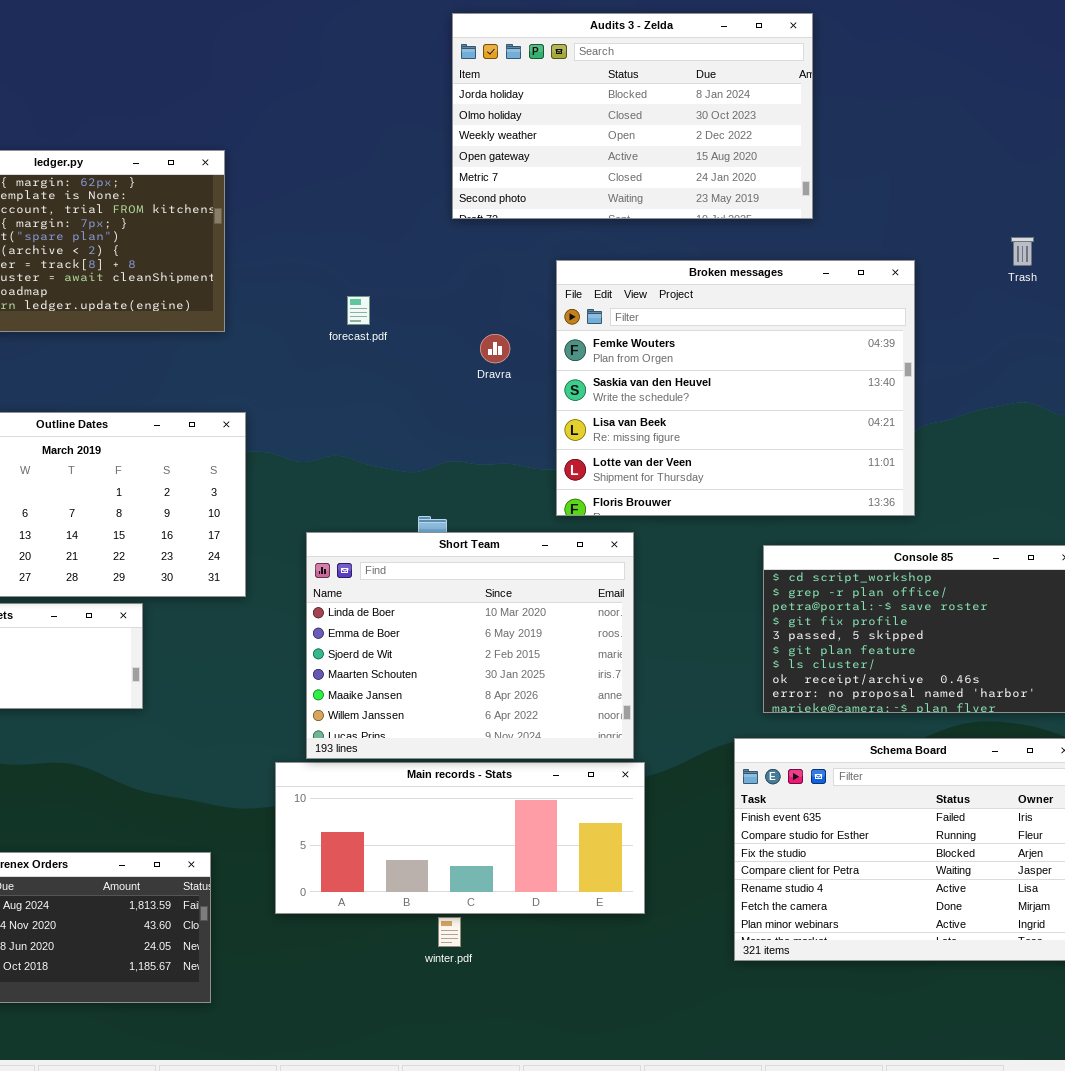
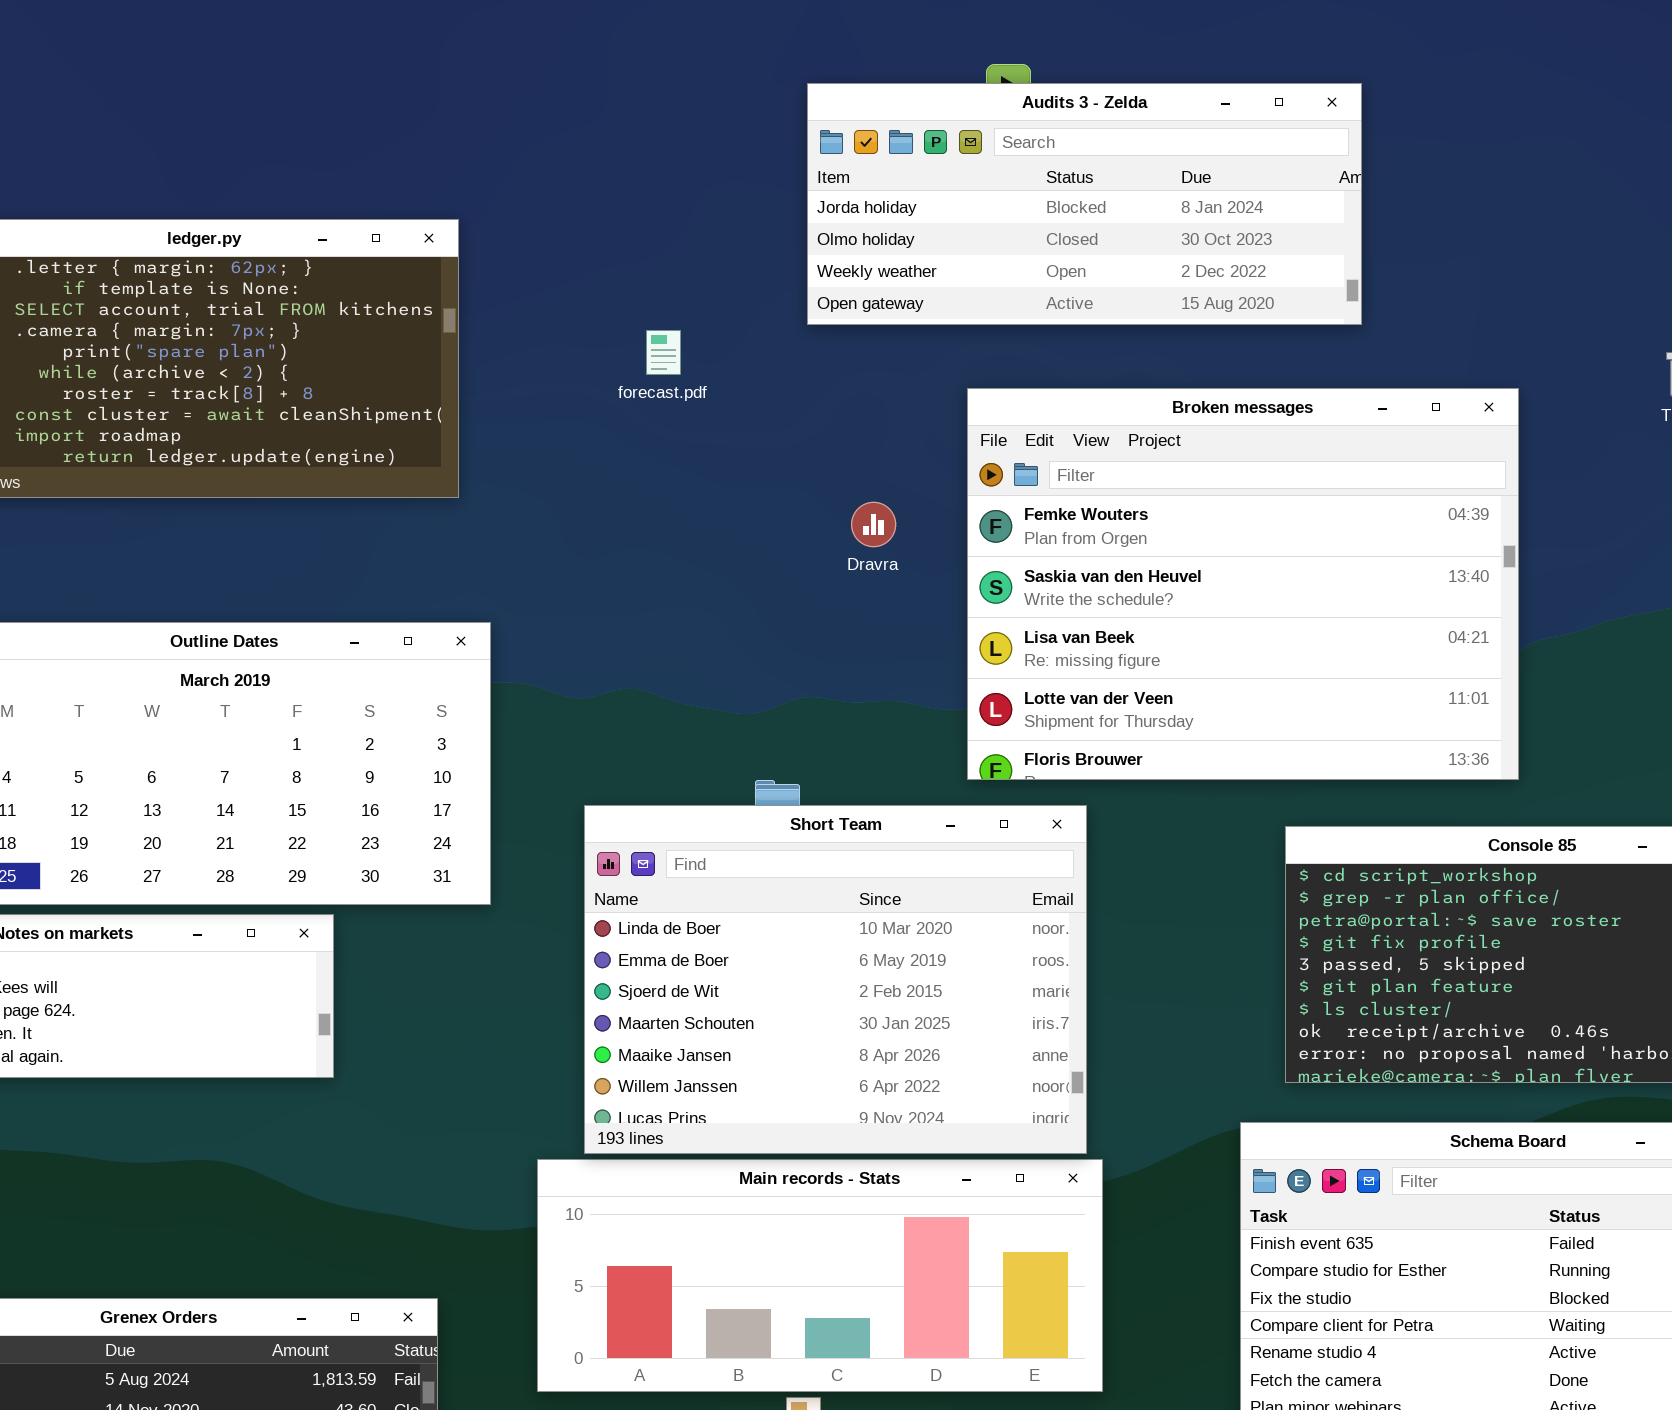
Audits 3 - Zelda: [452,13,813,219] -> [807,83,1362,325], resized
forecast.pdf: [347,296,370,325] -> [646,330,681,375], moved

